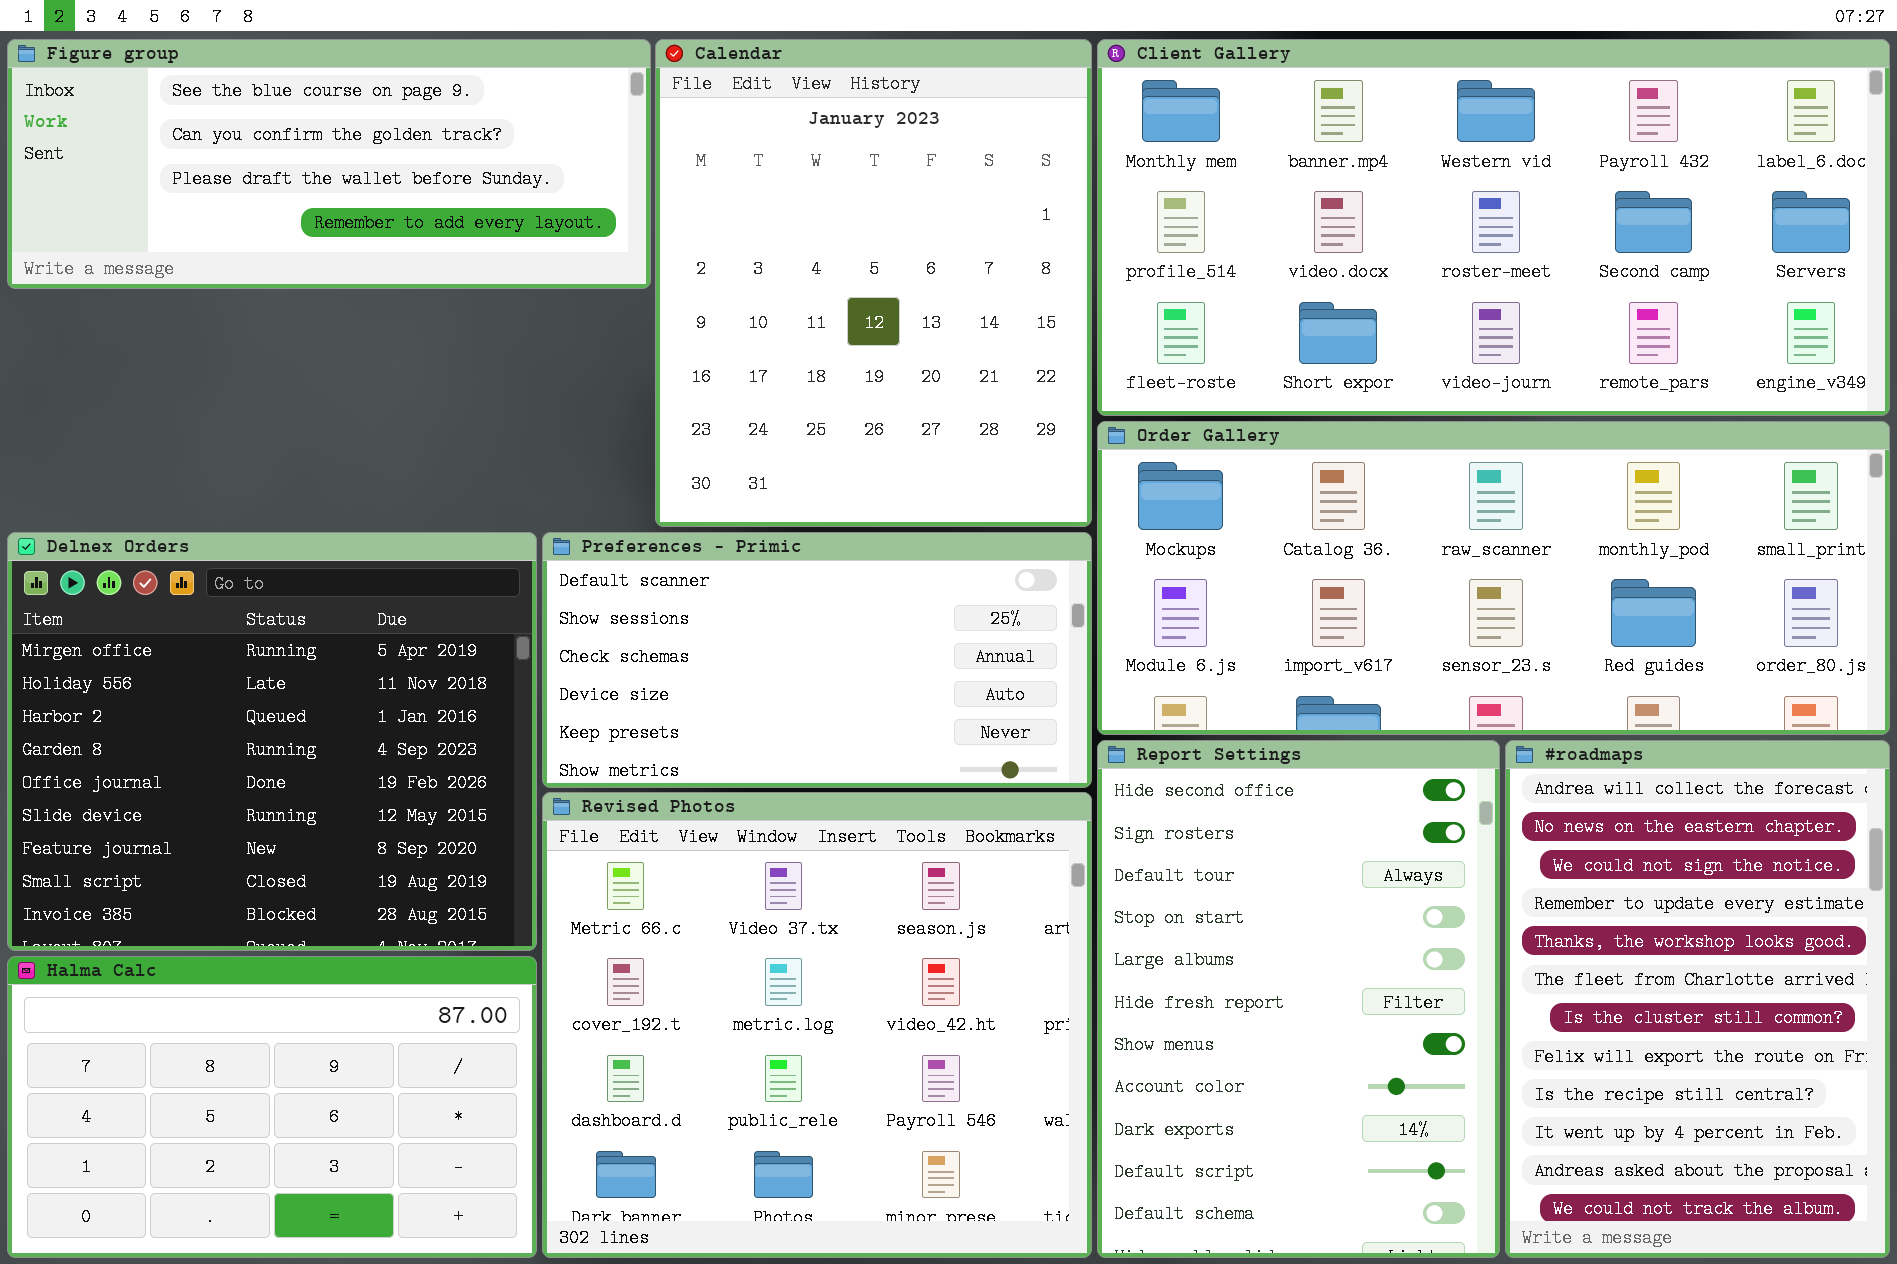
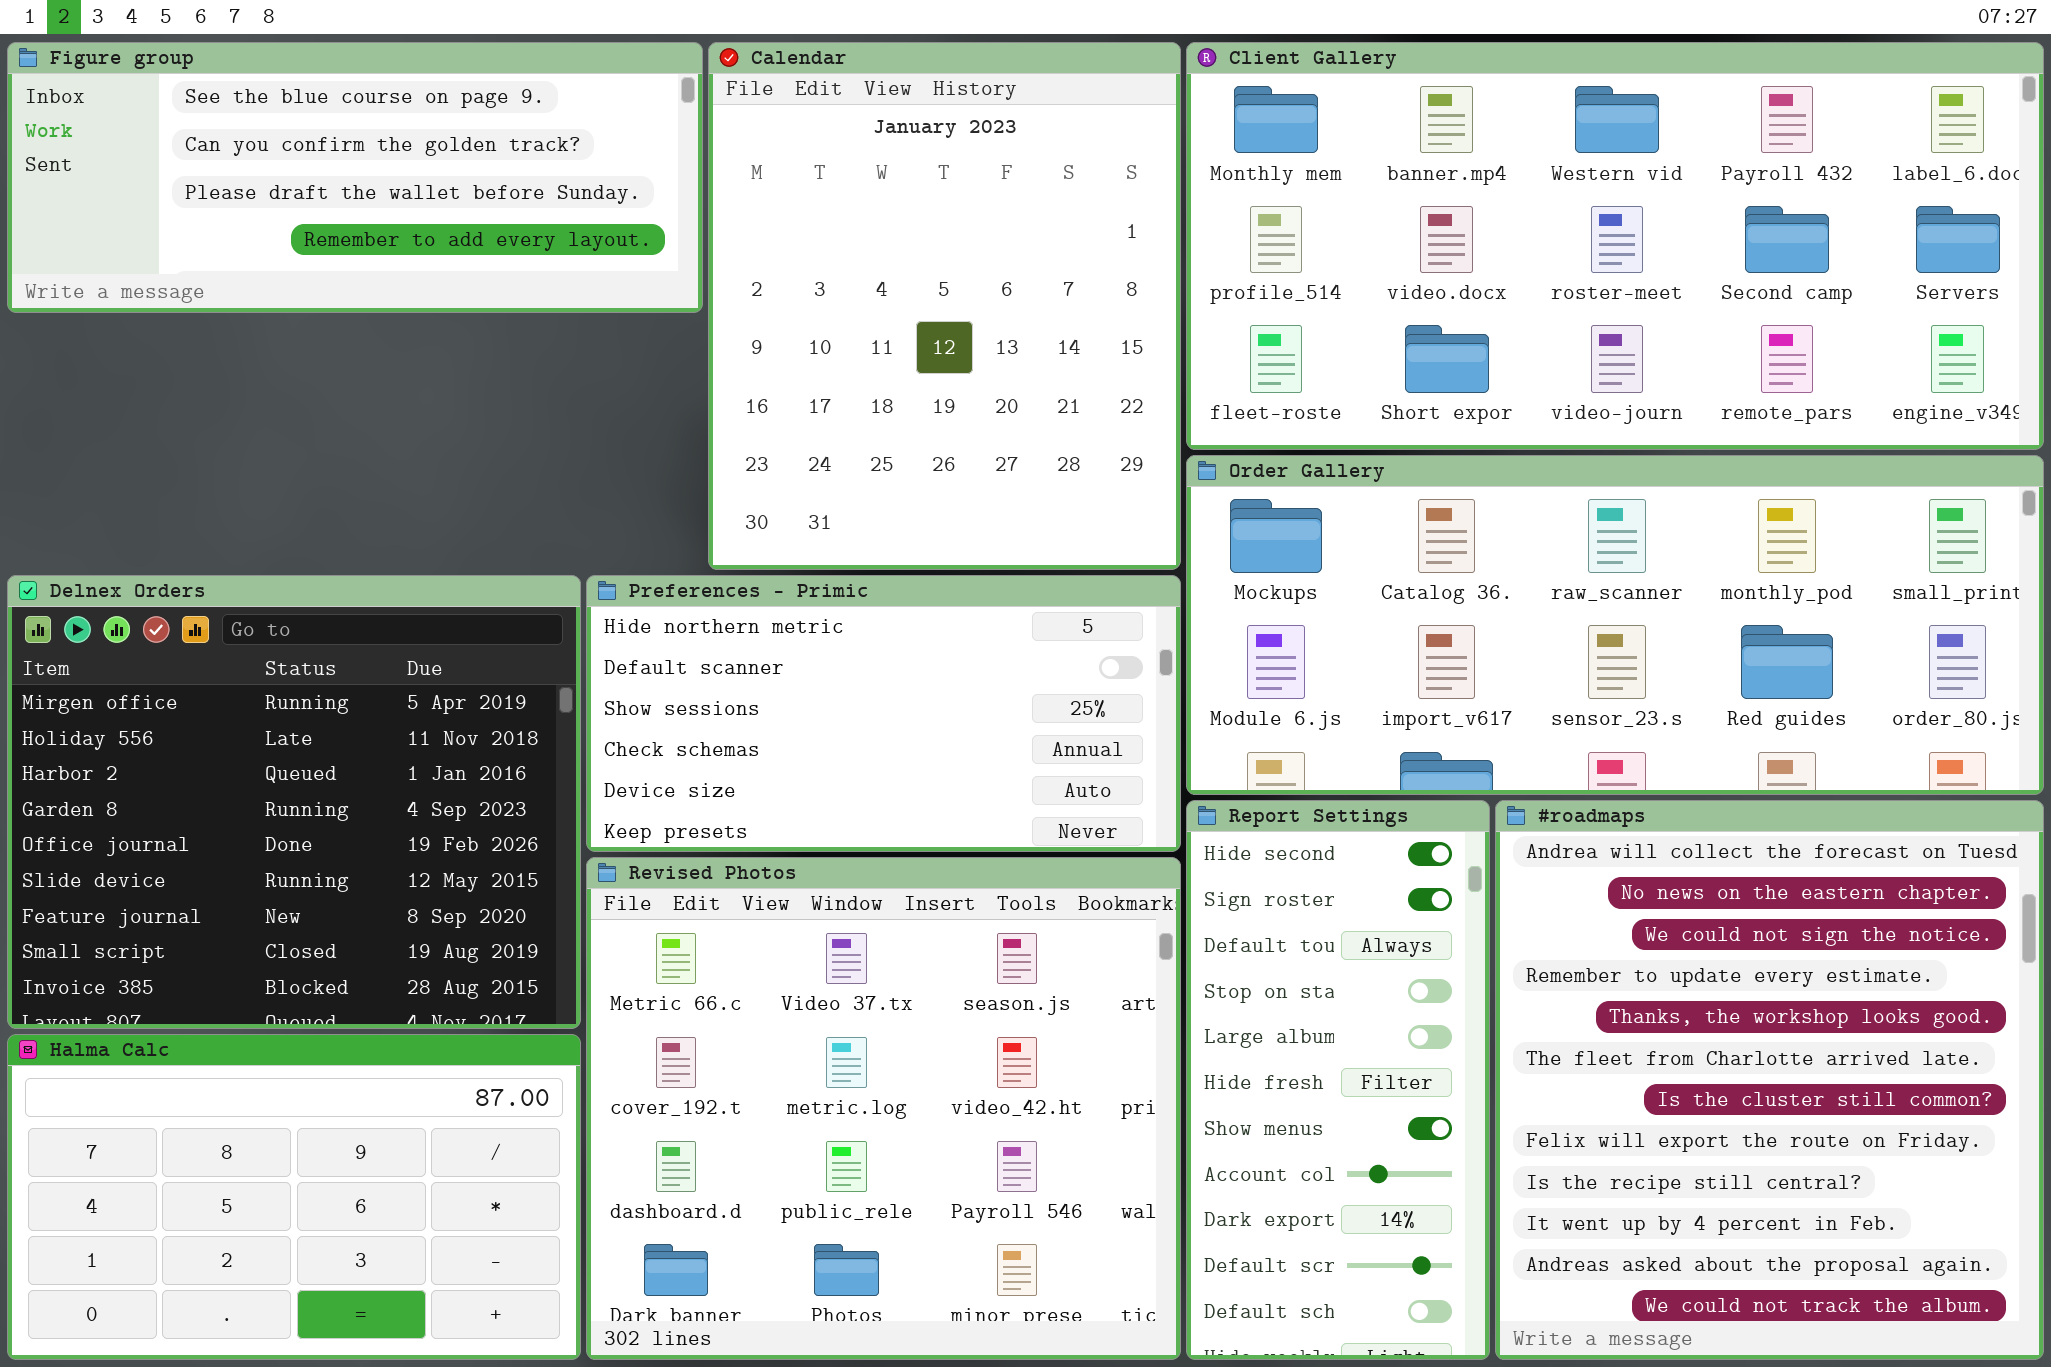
Preferences - Primic: [542,532,1092,788] -> [586,575,1181,852], scrolled up 1 row
Report Settings: [1097,740,1500,1258] -> [1186,800,1490,1360], resized
#roadmaps: [1505,740,1890,1258] -> [1495,800,2044,1360], resized

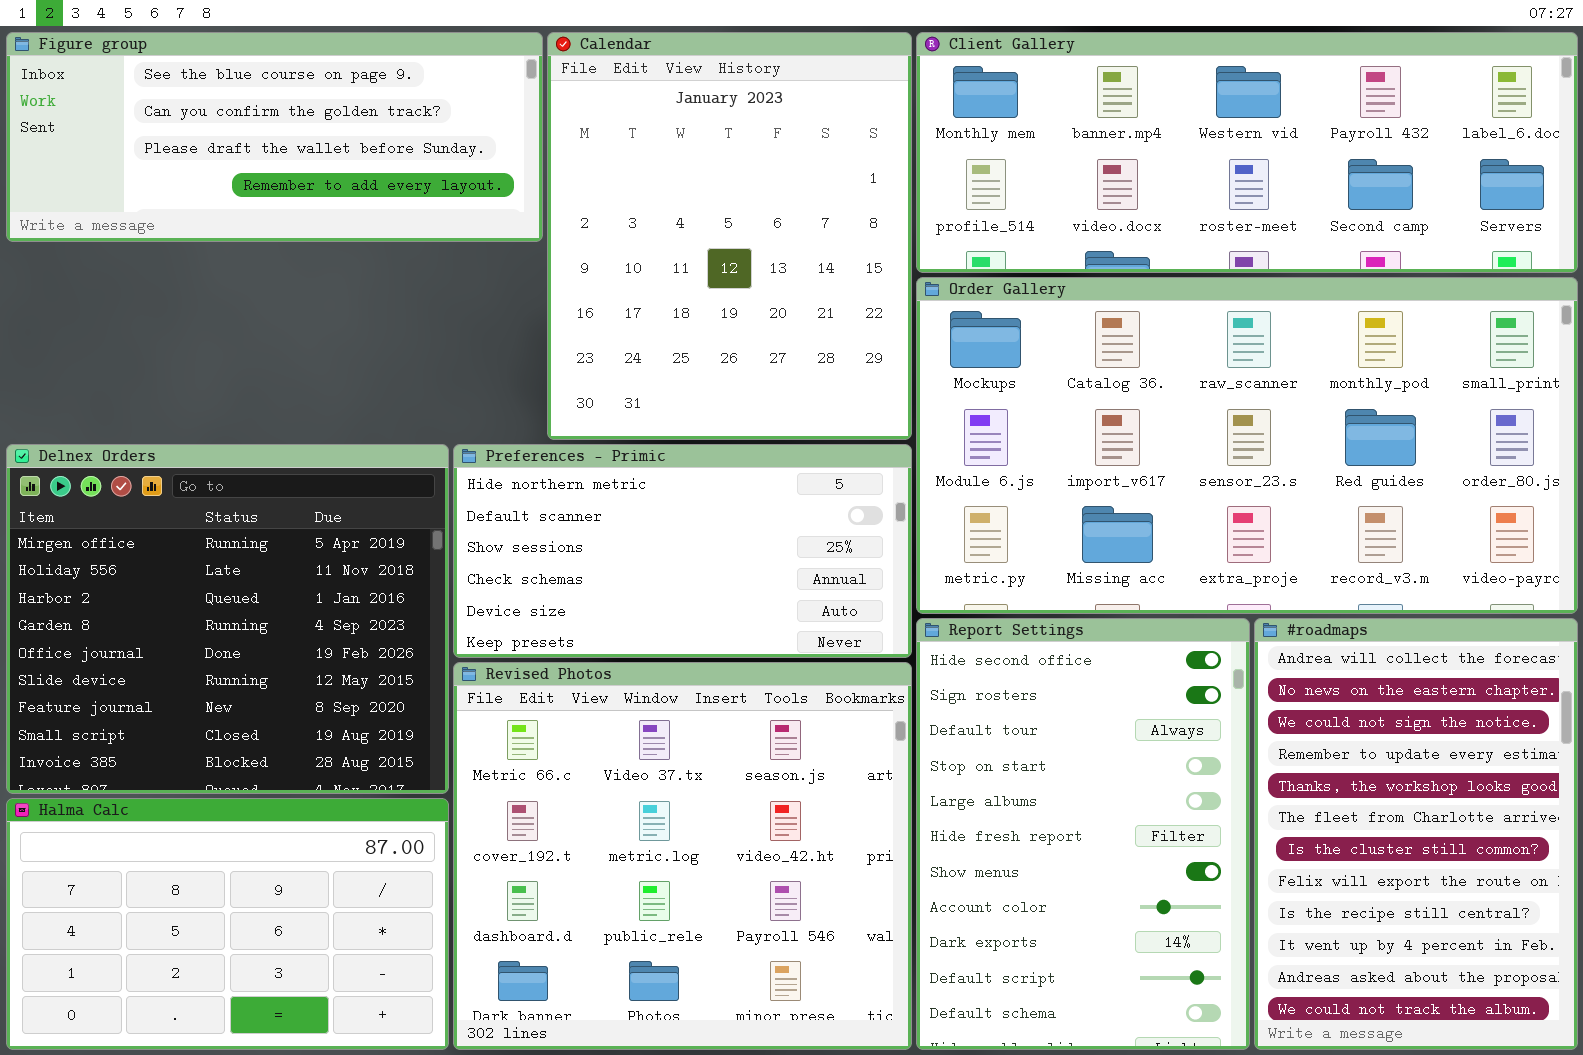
Client Gallery: [1186,42,2044,450] -> [916,32,1578,273], resized
Order Gallery: [1186,455,2044,795] -> [916,277,1578,614], resized
Report Settings: [1186,800,1490,1360] -> [916,618,1250,1050], resized
#roadmaps: [1495,800,2044,1360] -> [1254,618,1578,1050], resized

